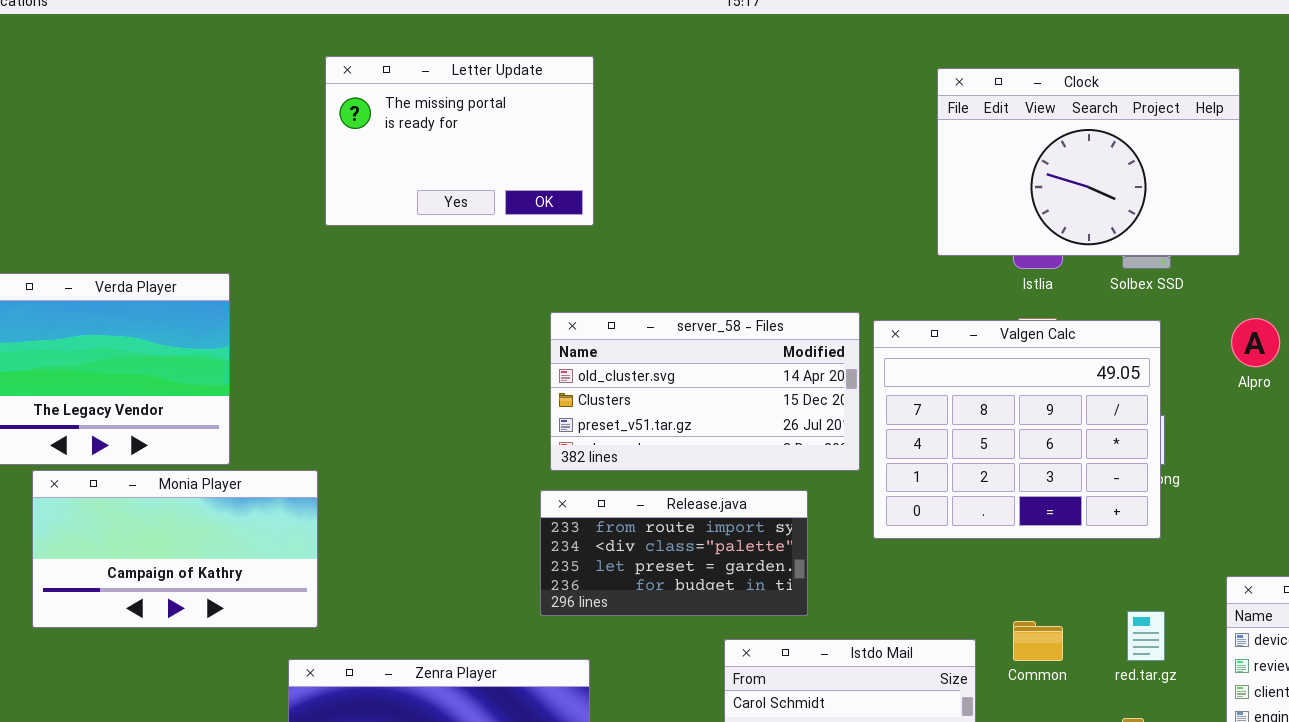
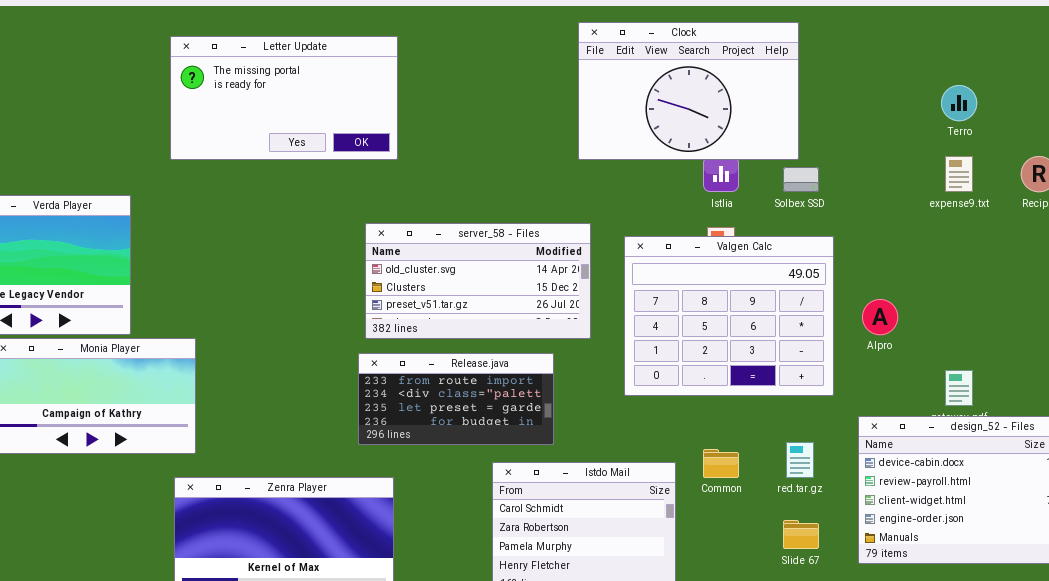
Letter Update: [325,56,594,226] -> [170,36,398,160], resized
Clock: [937,68,1240,256] -> [578,22,799,160], moved
Alpro: [1231,318,1280,367] -> [862,299,898,335], moved
Valgen Calc: [873,320,1161,539] -> [624,236,834,396], moved

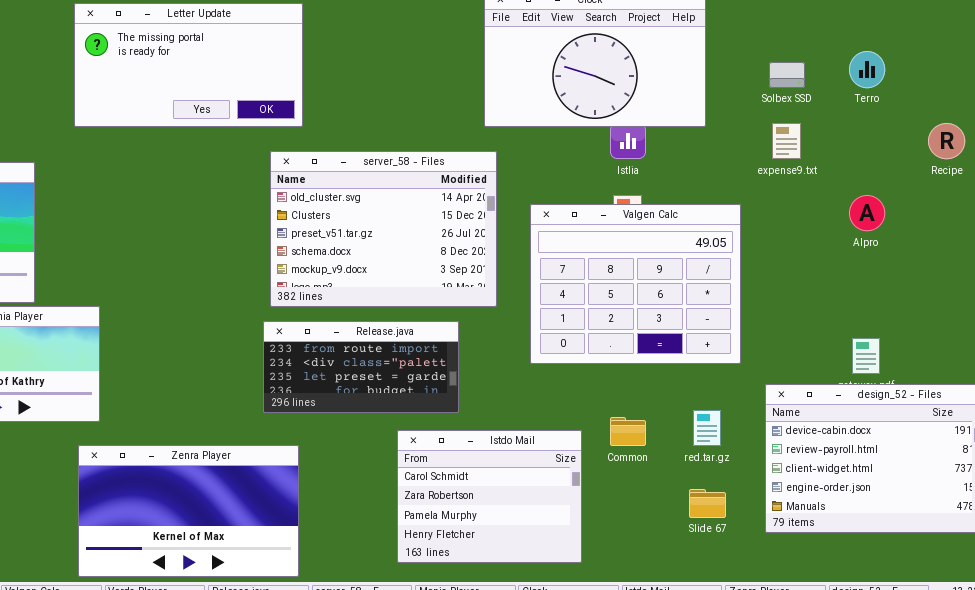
expense9.txt: [945,156,973,192] -> [772,123,801,159], moved
Solbex SSD: [783,167,819,192] -> [769,62,805,88], moved
server_58 - Files: [365,223,591,339] -> [270,151,497,307], resized
Alpro: [862,299,898,335] -> [849,195,885,231], moved

